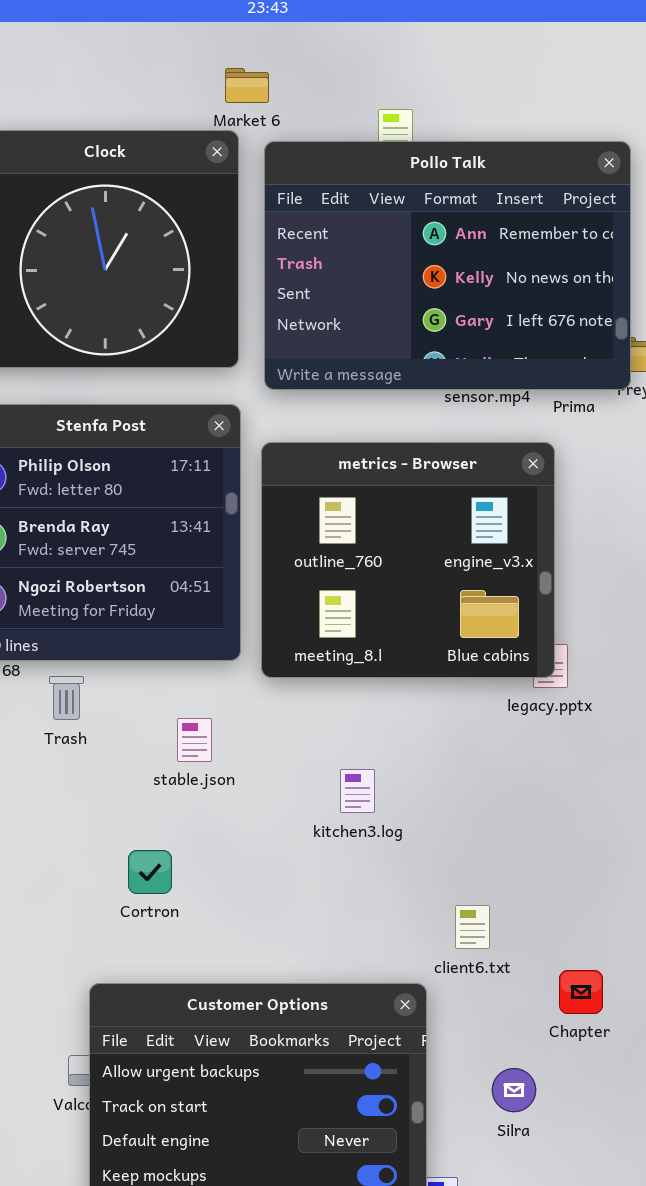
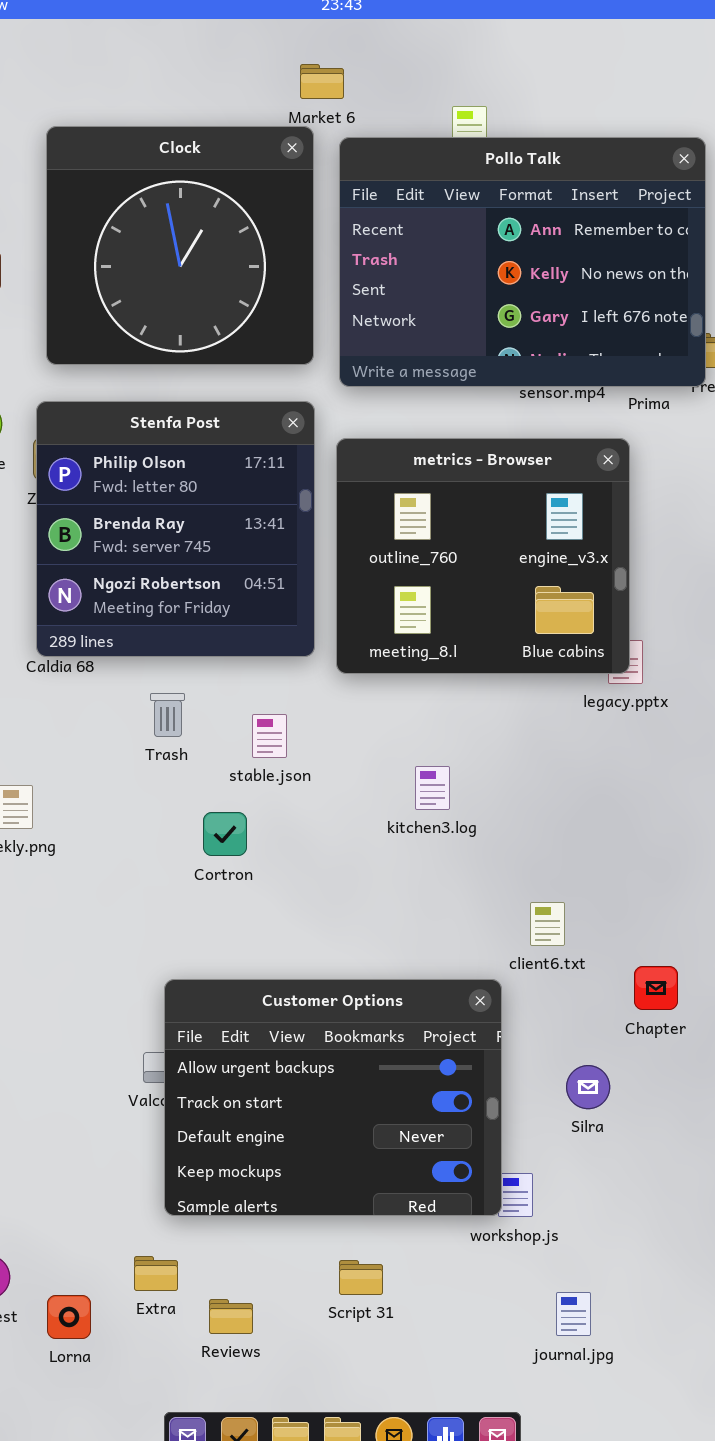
Trash: [49,676,84,720] -> [150,693,185,737], moved
Cortron: [128,850,172,894] -> [203,812,247,856], moved

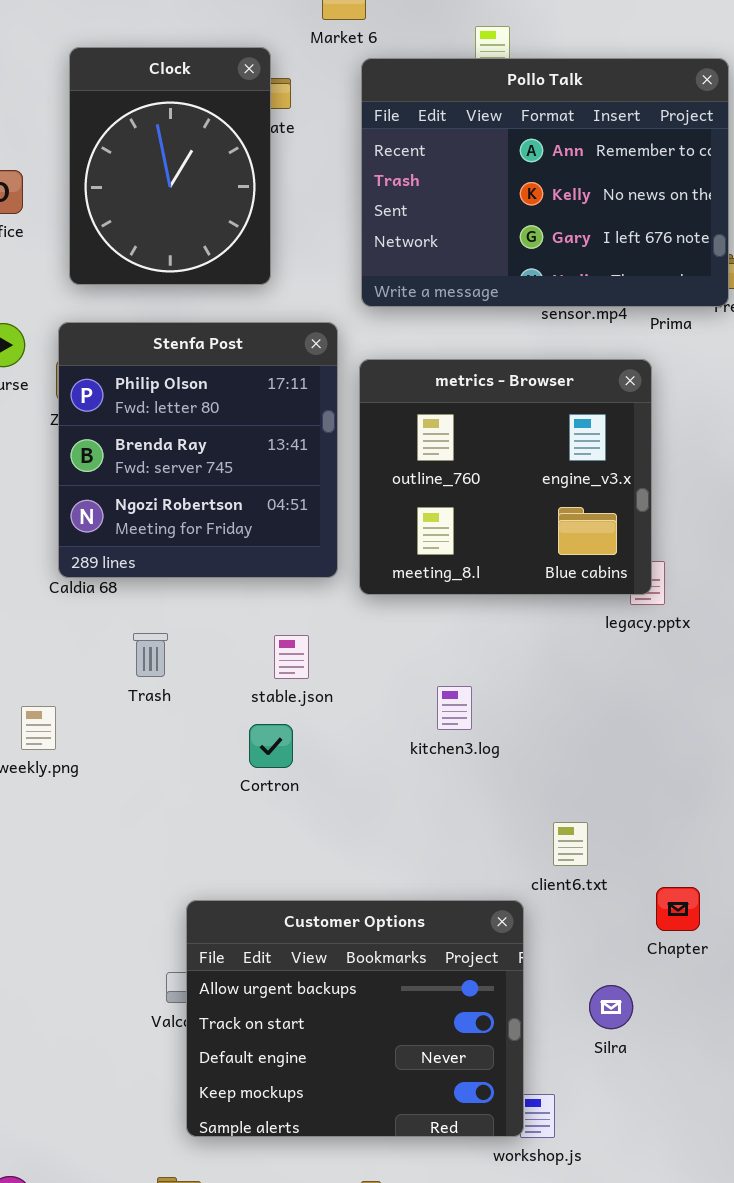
Clock: [46,126,314,365] -> [69,47,271,285], resized
Trash: [150,693,185,737] -> [133,633,168,677], moved
Cortron: [203,812,247,856] -> [249,724,293,768], moved

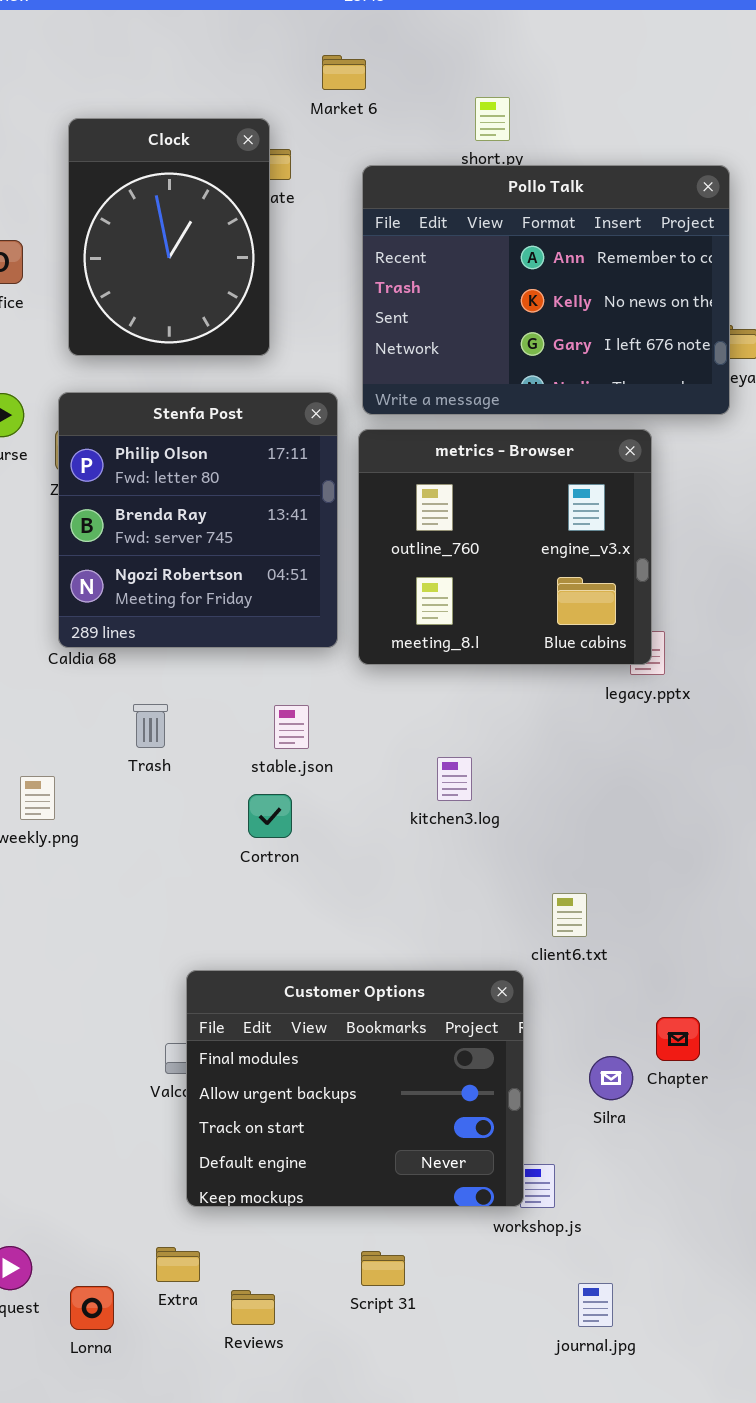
Pollo Talk: [361,58,729,307] -> [362,165,730,415], moved
Chapter: [656,887,700,931] -> [656,1017,700,1061], moved
Customer Options: [186,900,524,1137] -> [186,970,524,1207], scrolled up 1 row

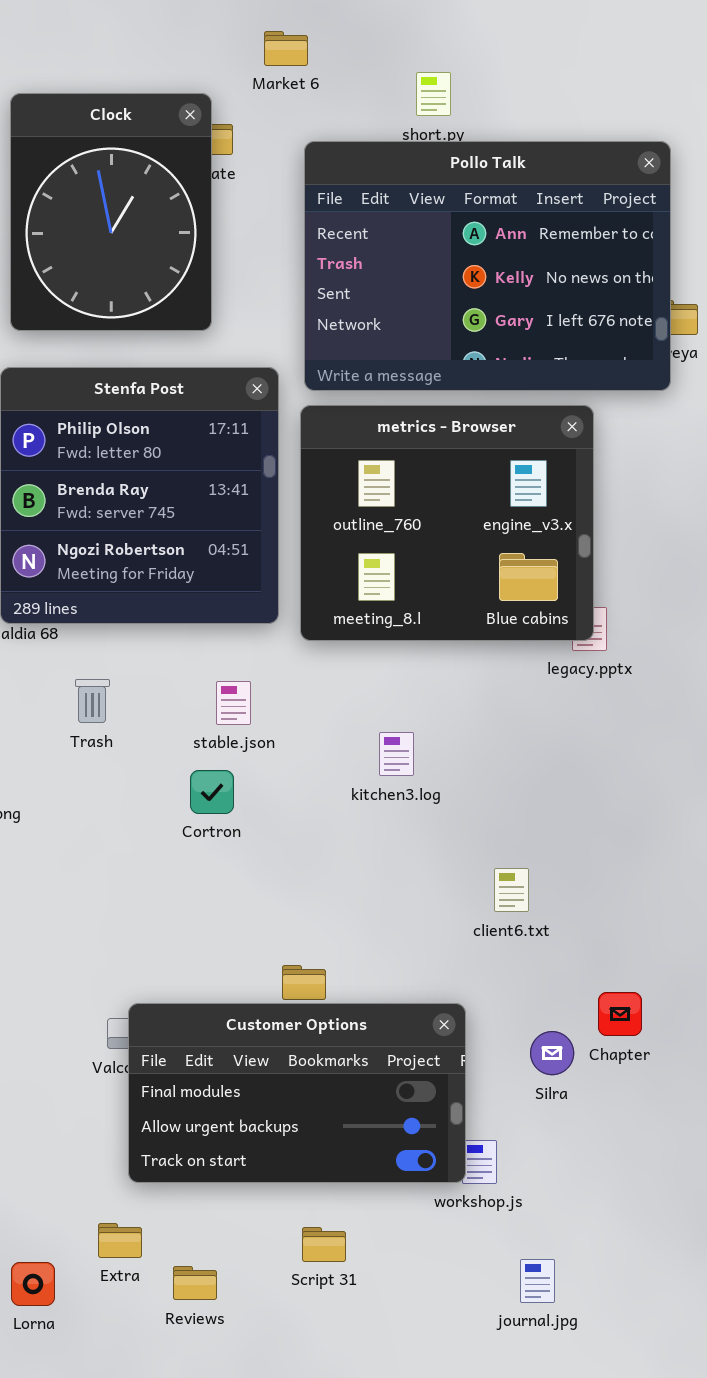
Customer Options: [186,970,524,1207] -> [128,1003,466,1183], resized

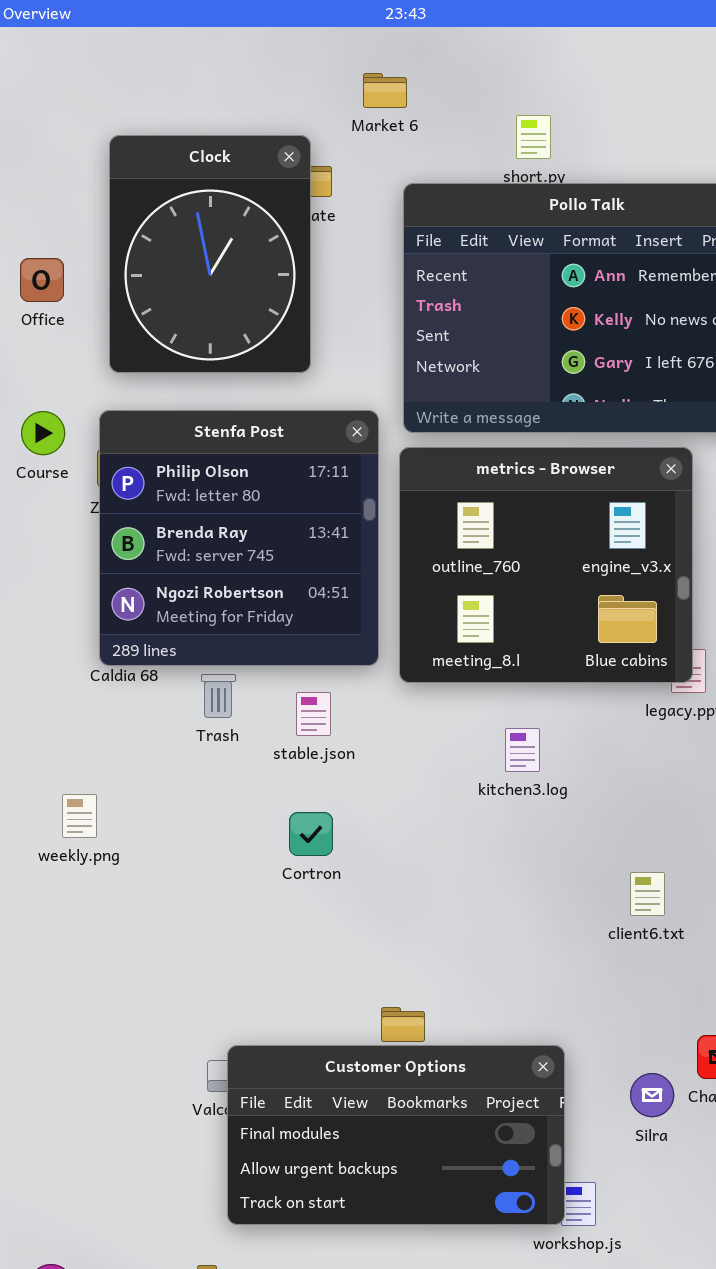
Trash: [75,679,110,723] -> [201,674,236,718], moved
stable.json: [216,681,251,725] -> [296,692,331,736], moved
kitchen3.log: [379,732,414,776] -> [505,728,540,772], moved
client6.txt: [494,868,529,912] -> [630,872,665,916], moved

